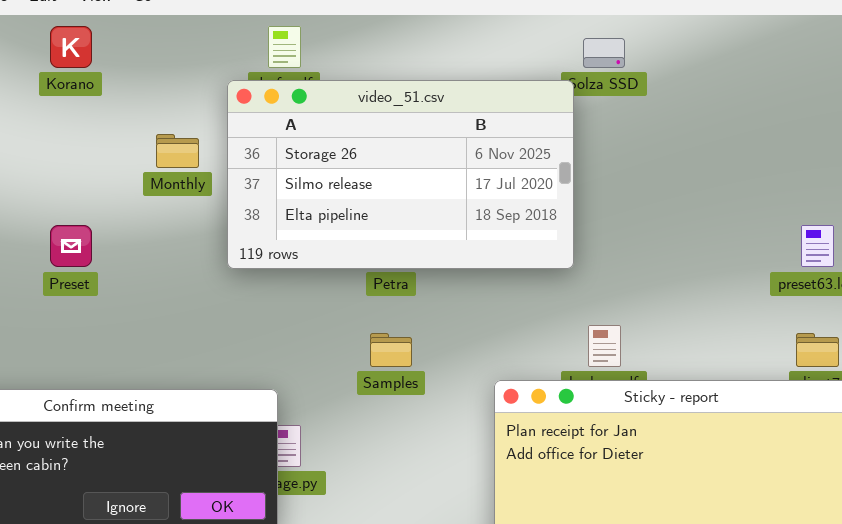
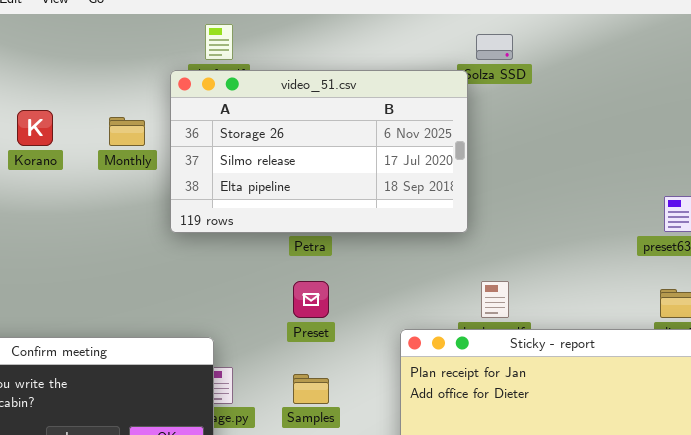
Korano: [50,26,92,68] -> [17,110,53,146], moved
Preset: [50,225,92,267] -> [293,281,329,318], moved
Samples: [370,333,412,367] -> [293,374,329,404], moved

